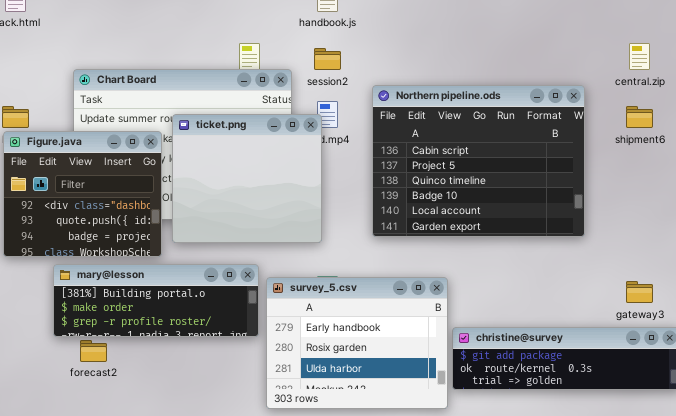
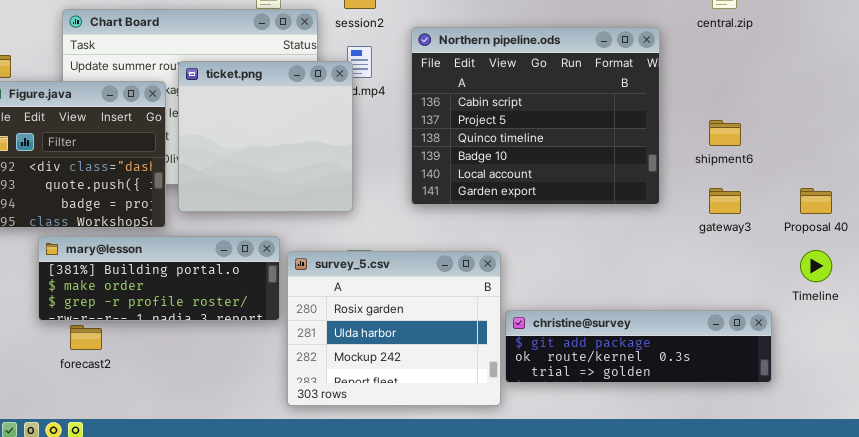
shipment6: [626,106,653,128] -> [709,120,741,146], moved
survey_5.csv: [266,277,448,409] -> [287,251,501,406], scrolled down 1 row
gateway3: [626,281,653,303] -> [709,188,741,214], moved

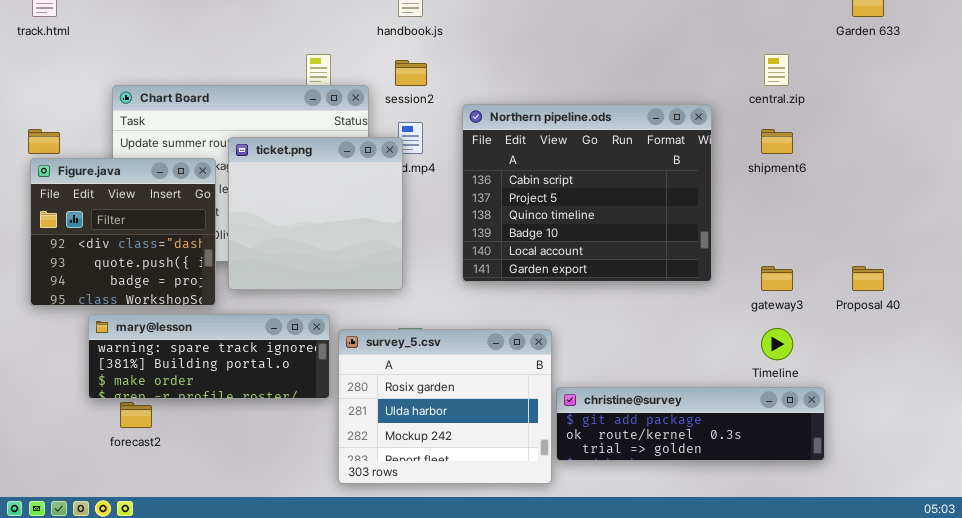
shipment6: [709,120,741,146] -> [761,129,793,154], moved
mary@lesson: [38,236,280,321] -> [88,314,330,399], scrolled up 1 row
Timeline: [800,250,832,282] -> [761,328,793,360], moved

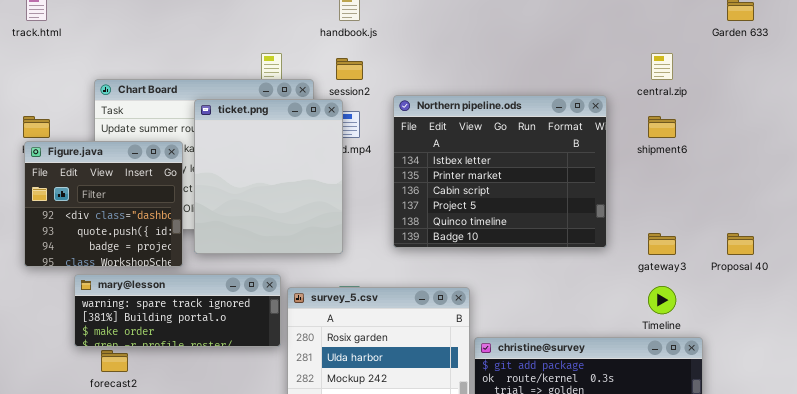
Northern pipeline.ods: [462,104,712,282] -> [393,95,607,248], scrolled up 2 rows
ticket.png: [228,137,403,290] -> [194,99,343,254], resized

